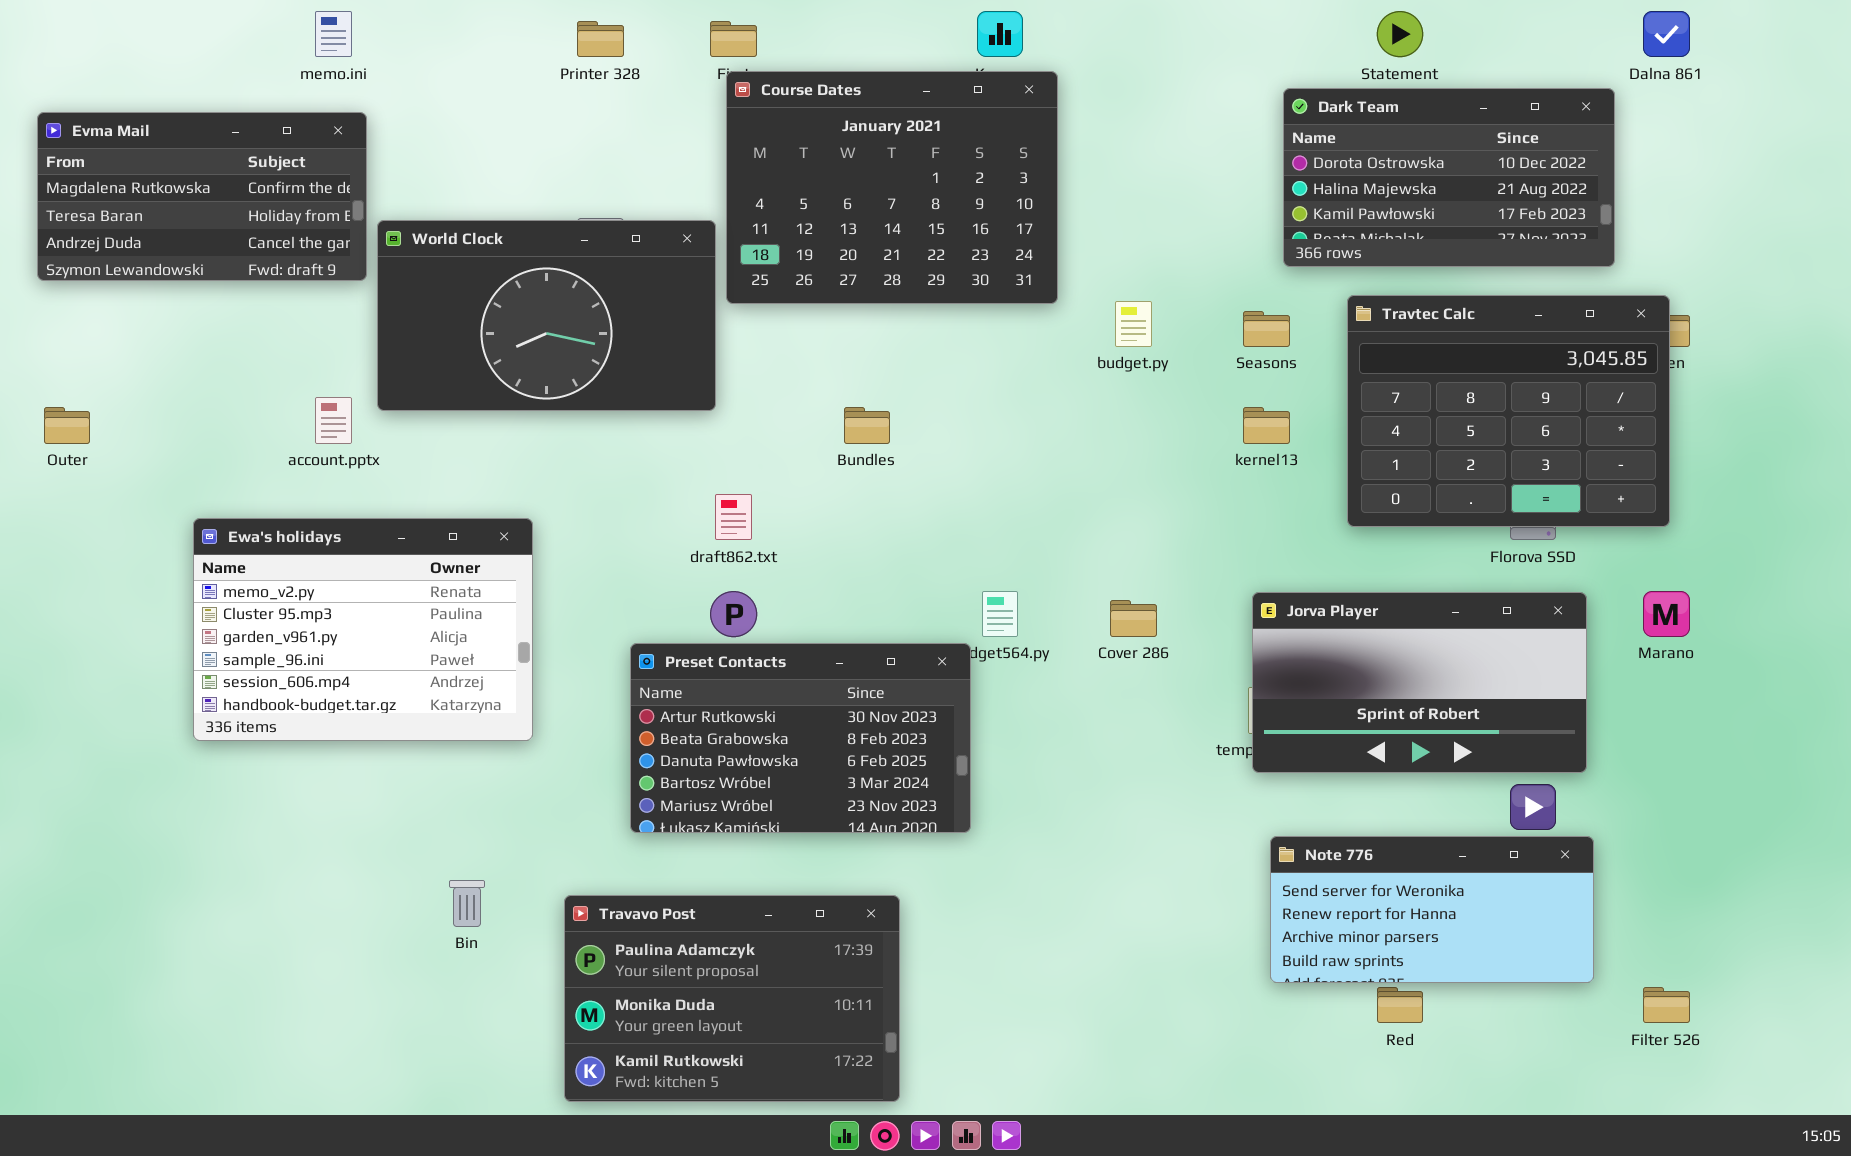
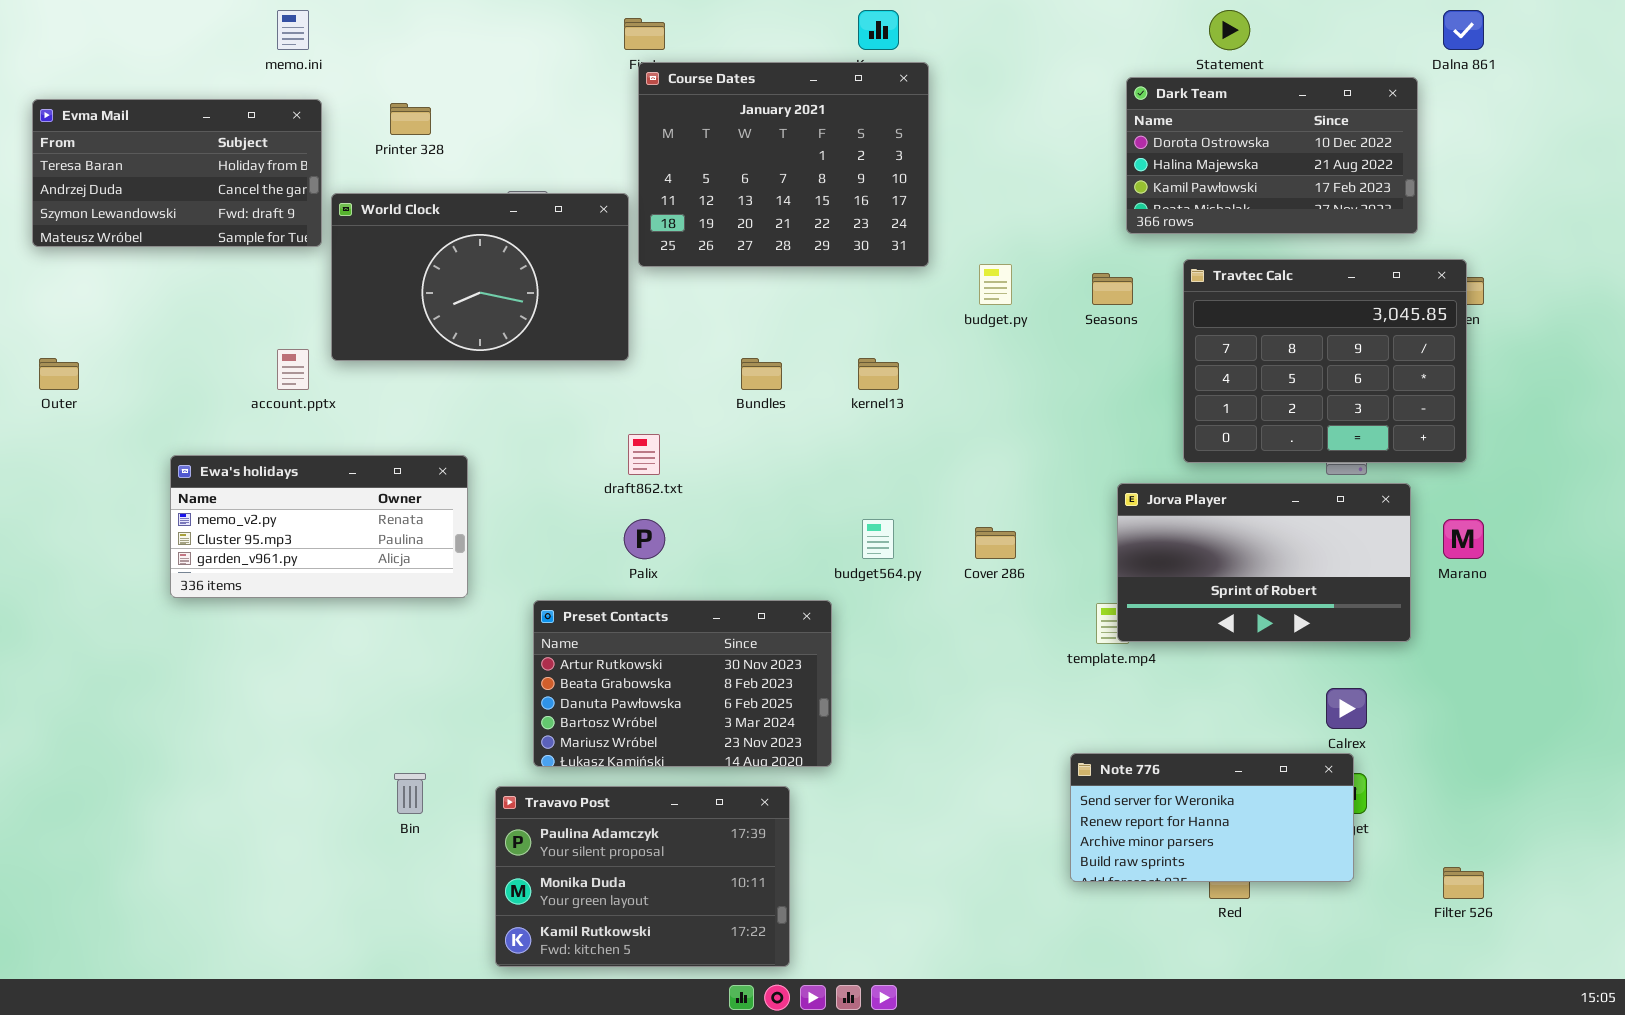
Printer 328: [577,21,624,57] -> [390,103,431,135], moved
Evma Mail: [37,112,367,281] -> [32,99,322,247], scrolled down 1 row
kernel13: [1243,407,1290,444] -> [858,358,899,390], moved
Ewa's holidays: [193,518,533,741] -> [170,455,468,598], resized
Jorva Player: [1252,592,1587,773] -> [1117,483,1411,642], moved
Preset Contacts: [630,643,971,833] -> [533,600,832,767], moved
Note 776: [1270,836,1594,983] -> [1070,753,1354,882], moved

